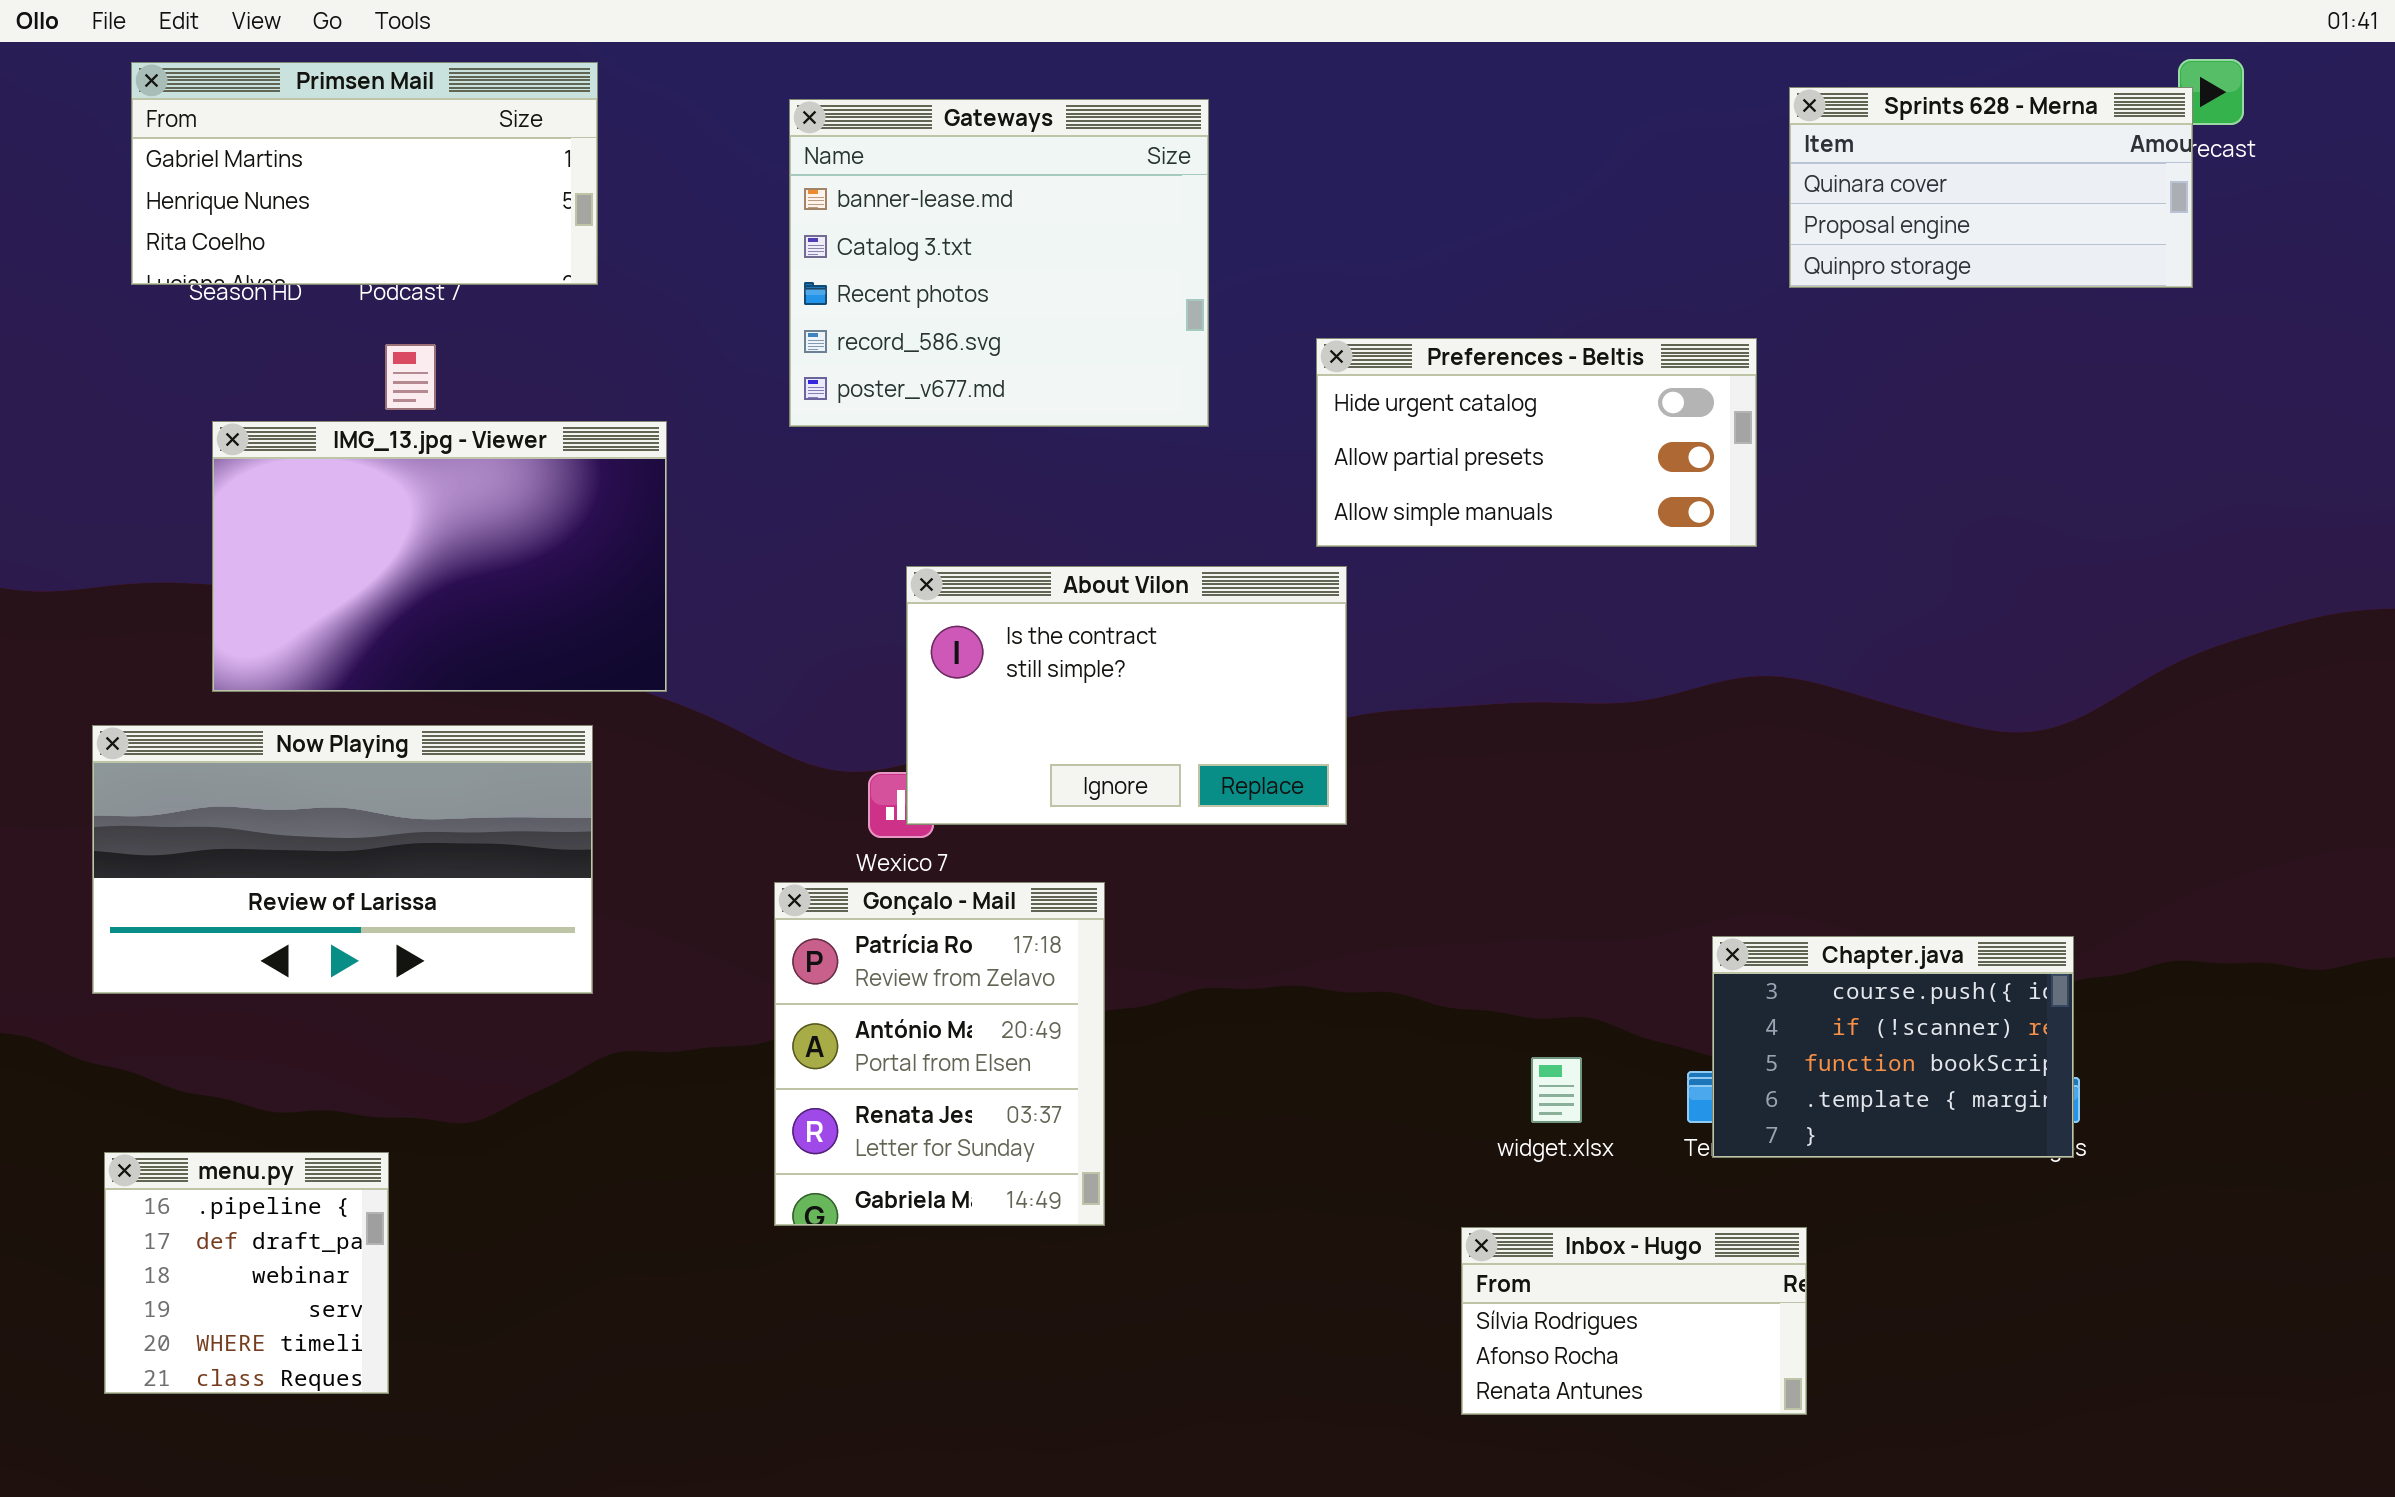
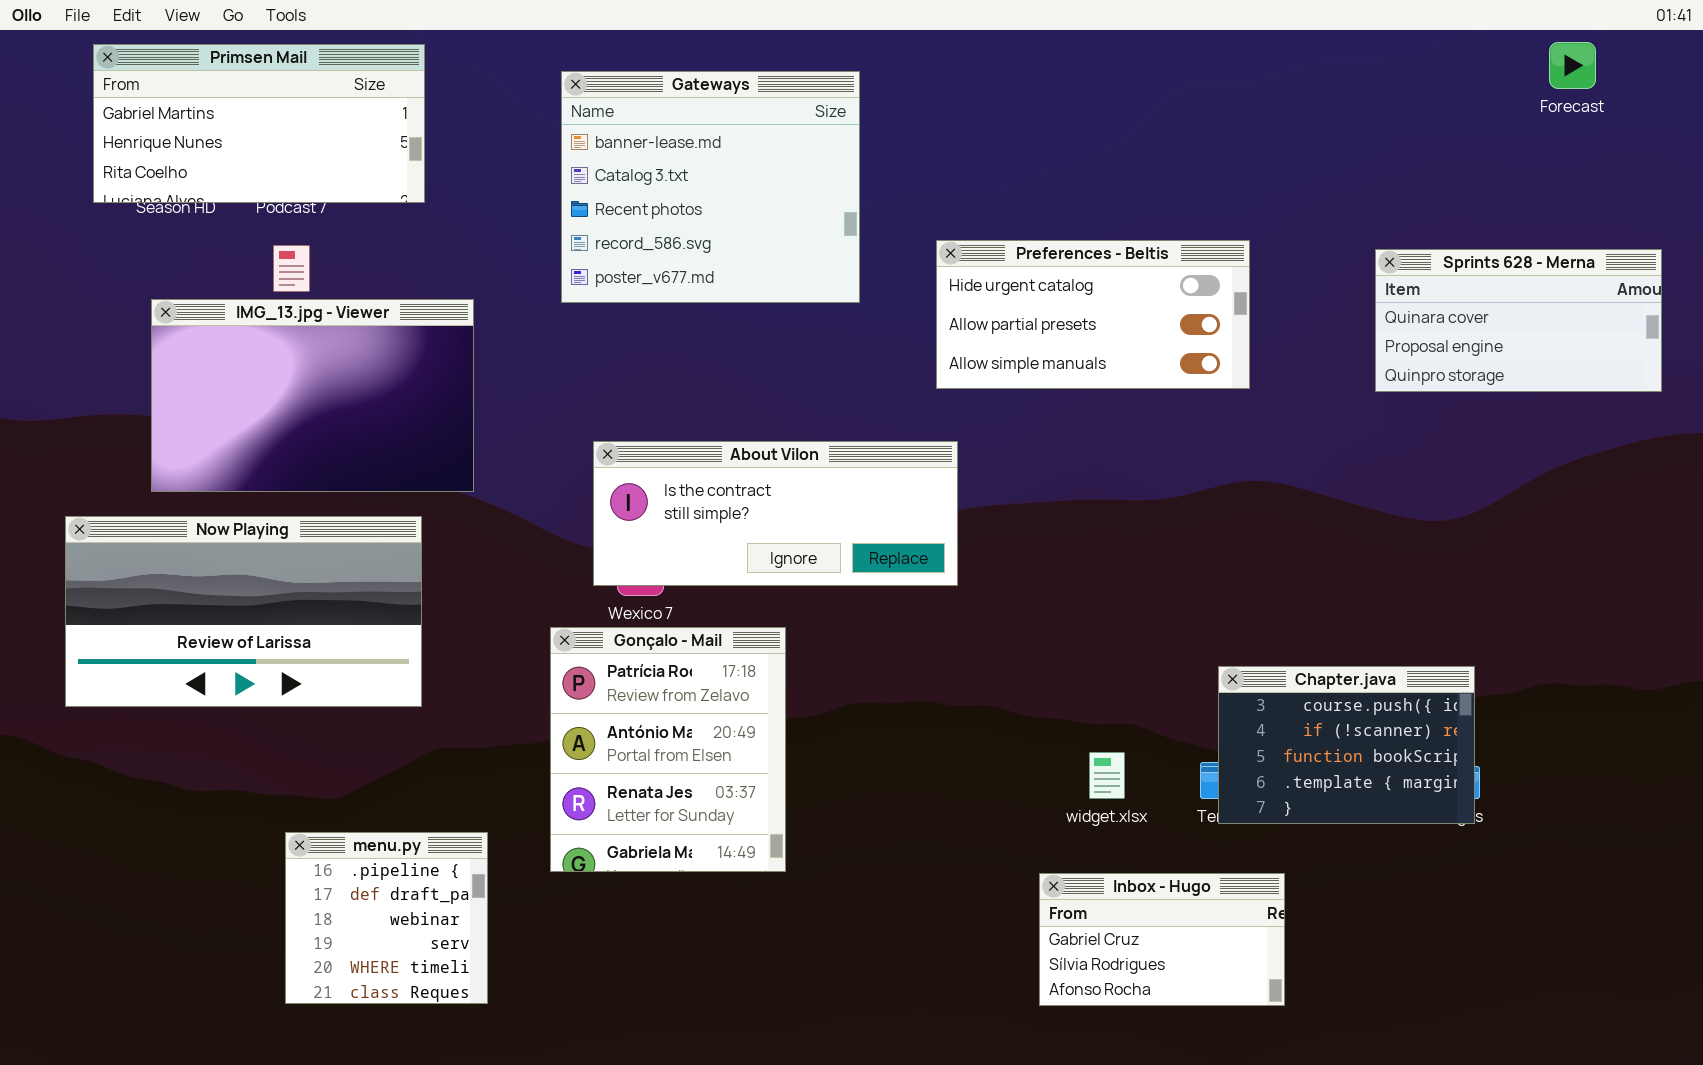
Sprints 628 - Merna: [1789,87,2193,288] -> [1375,249,1662,392], moved
About Vilon: [906,566,1347,825] -> [593,441,958,586], resized
menu.py: [104,1152,389,1394] -> [285,832,488,1004], moved
Inbox - Hugo: [1461,1227,1807,1415] -> [1039,873,1285,1006], scrolled up 1 row

